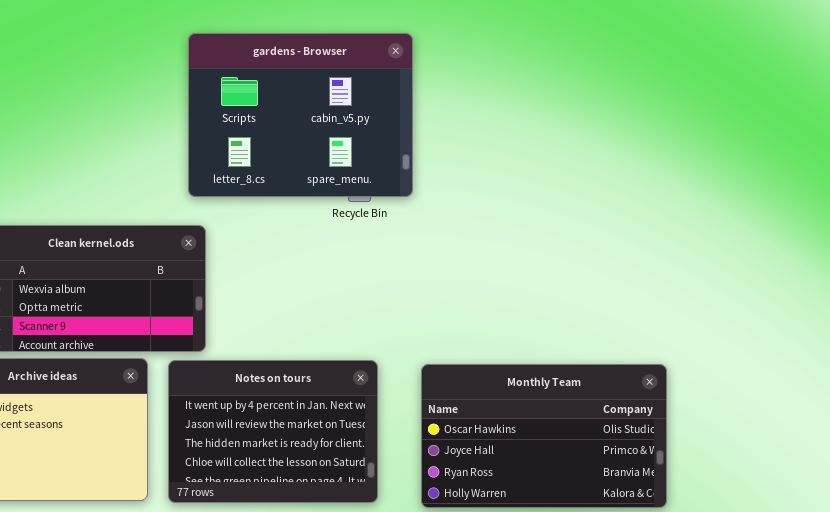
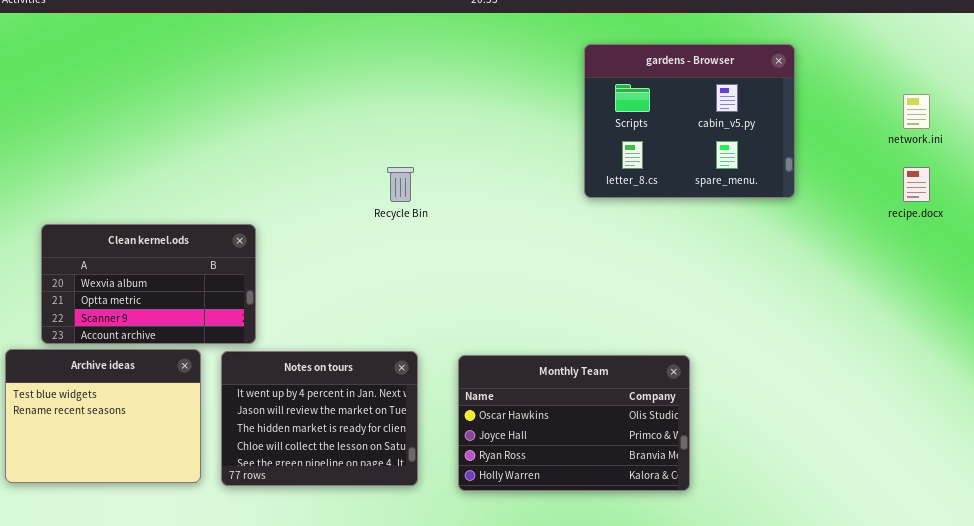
gardens - Browser: [188,33,413,197] -> [584,44,795,198], moved

